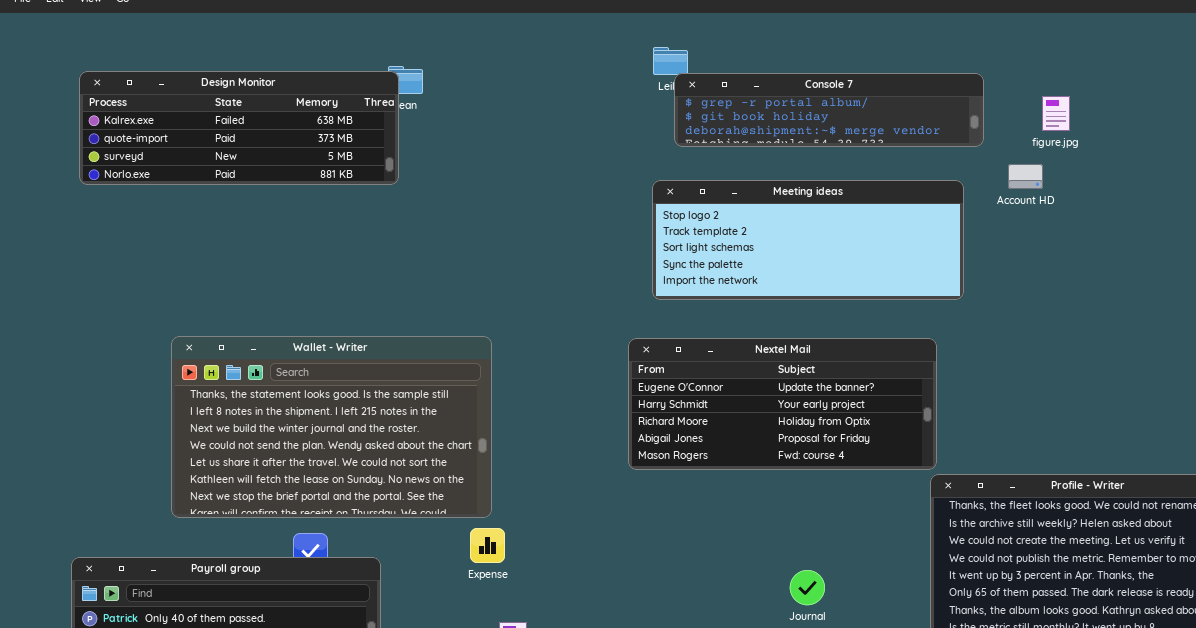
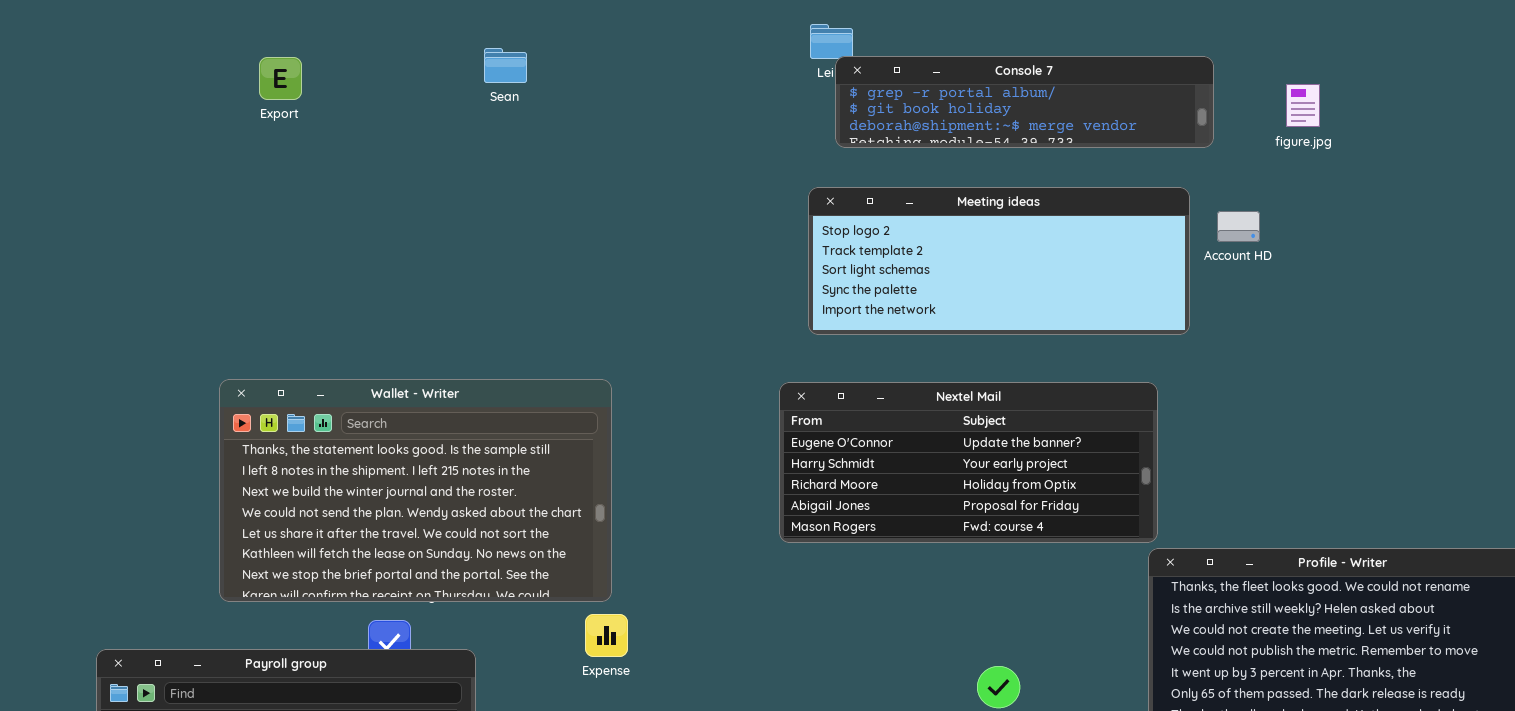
Design Monitor: [79,71,399,185] -> none, closed
Account HD: [1008,164,1043,189] -> [1217,211,1260,242], moved

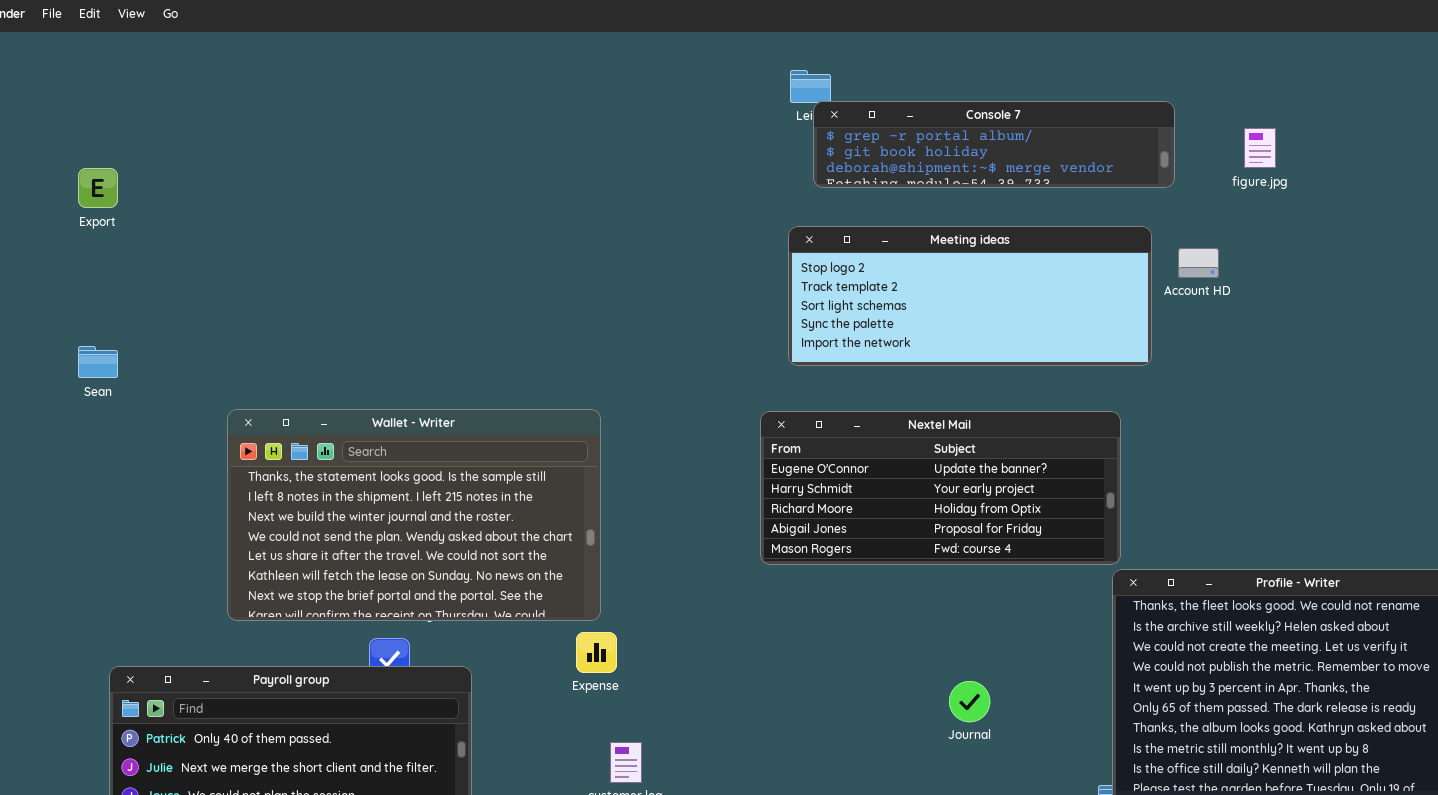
Sean: [484,48,527,83] -> [78,346,118,378], moved
Export: [259,57,302,100] -> [78,168,118,208], moved

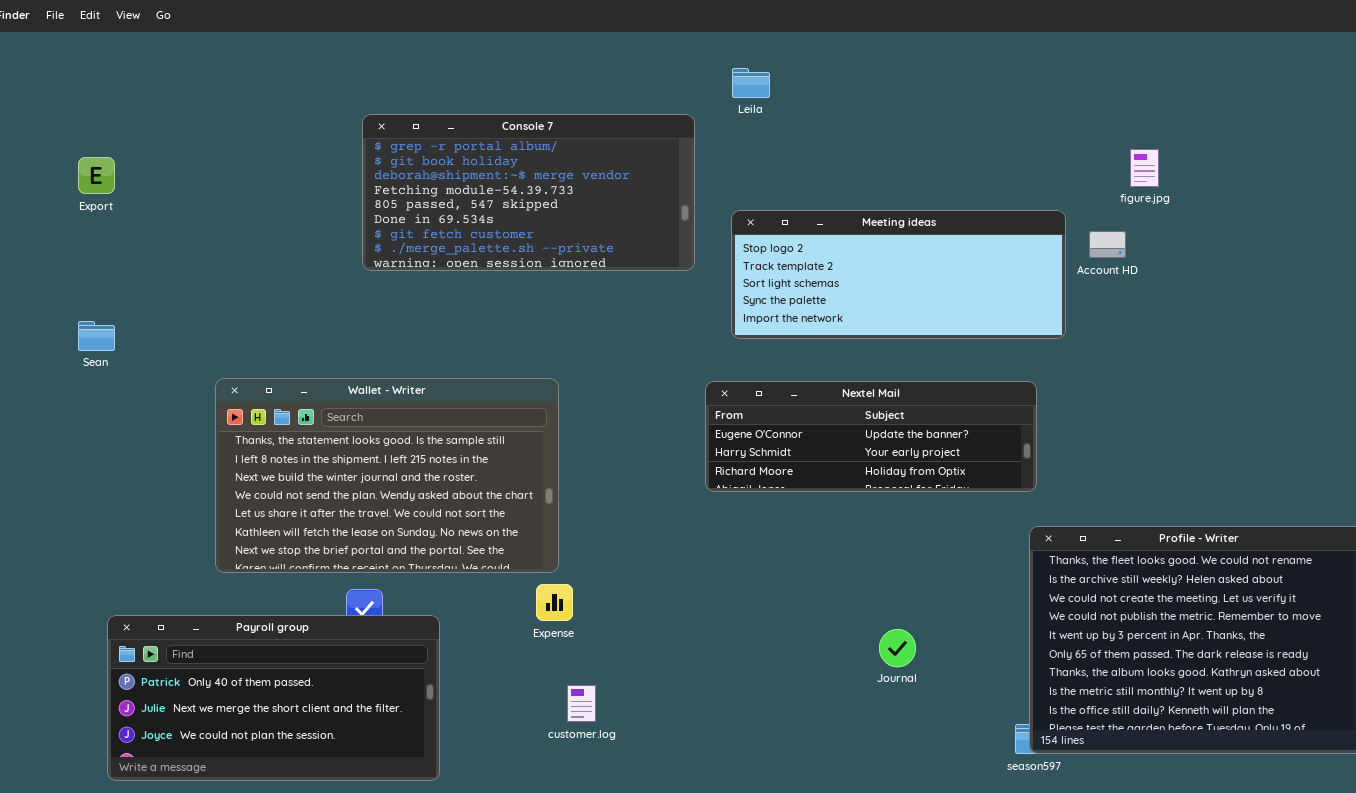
Console 7: [813,101,1175,188] -> [362,114,695,271], moved, resized
figure.jpg: [1244,128,1276,168] -> [1130,149,1159,187], moved
Nextel Mail: [760,411,1121,565] -> [705,381,1037,492], resized

